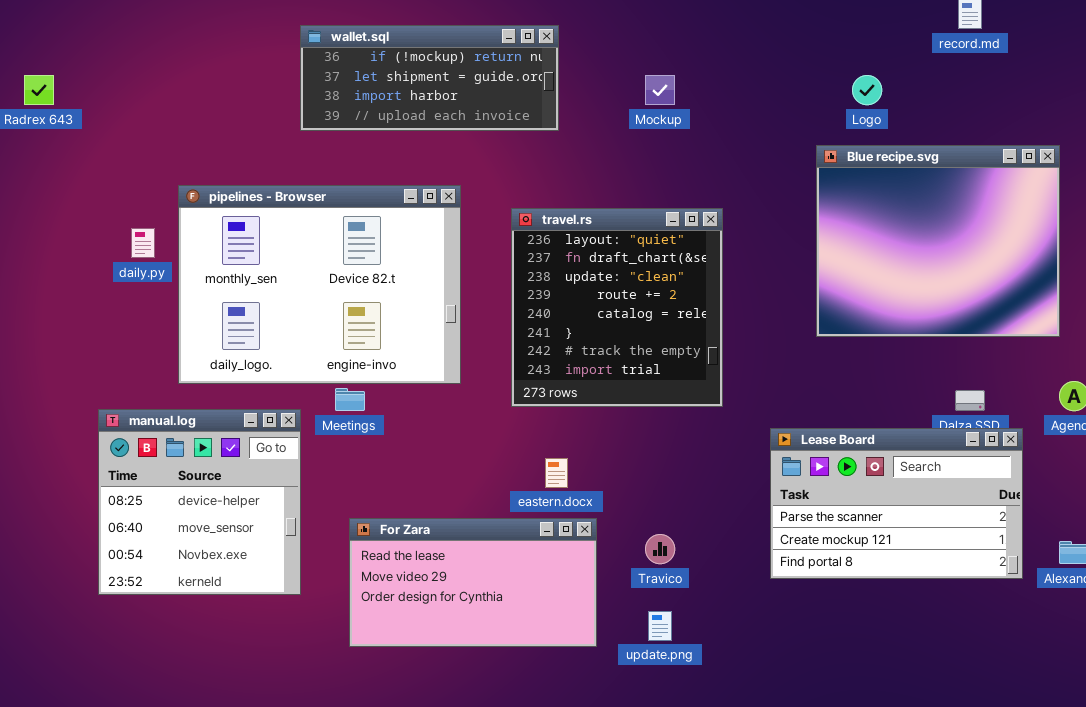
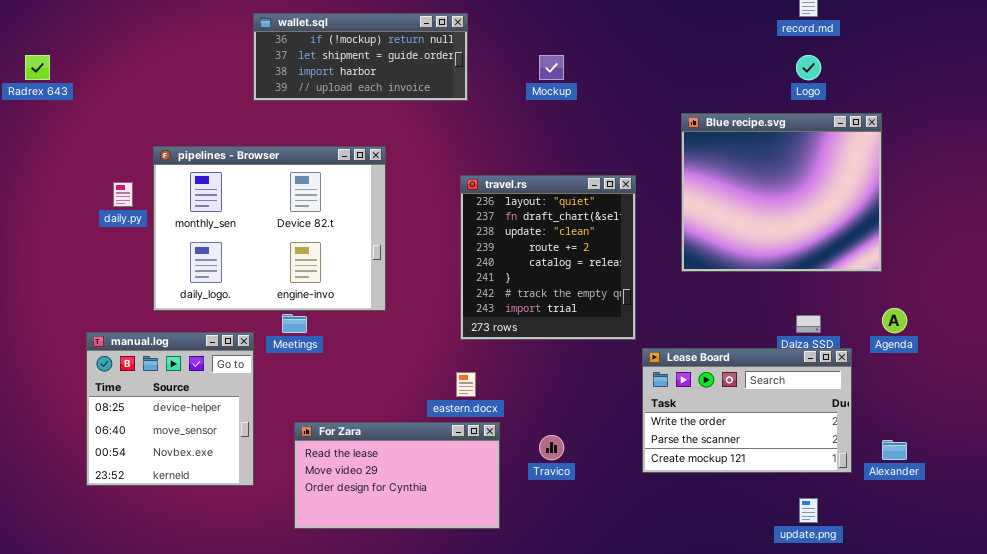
Logo: [852,75,882,105] -> [796,55,821,80], moved
travel.rs: [511,208,723,407] -> [460,175,636,340], moved
Lease Board: [770,428,1023,579] -> [642,348,852,473], scrolled up 1 row
update.png: [648,611,672,641] -> [799,498,818,523], moved

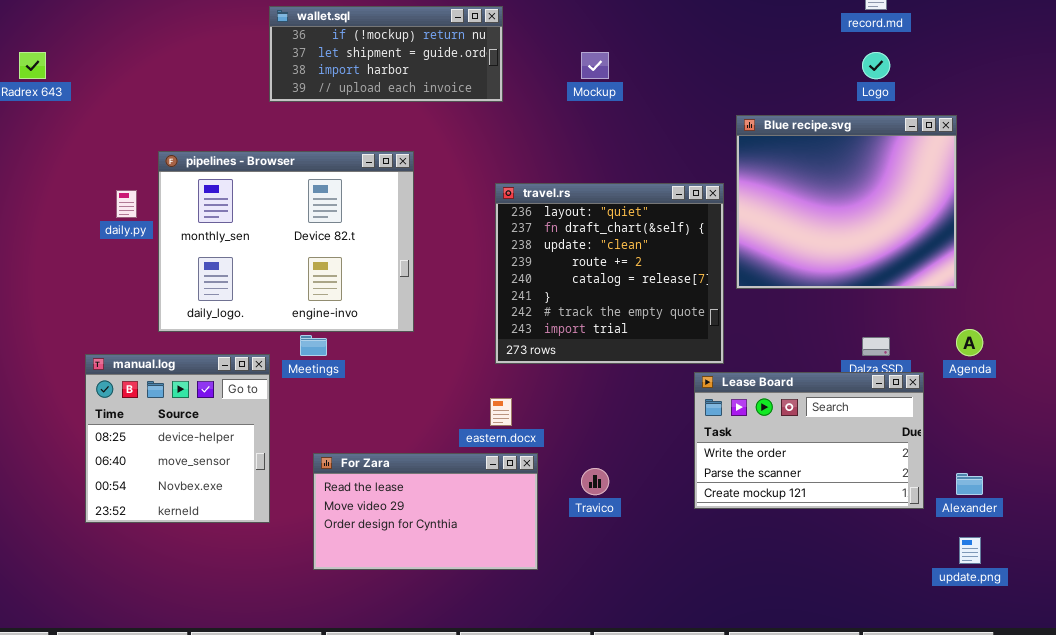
travel.rs: [460,175,636,340] -> [495,183,724,364], resized
update.png: [799,498,818,523] -> [959,537,981,564], moved

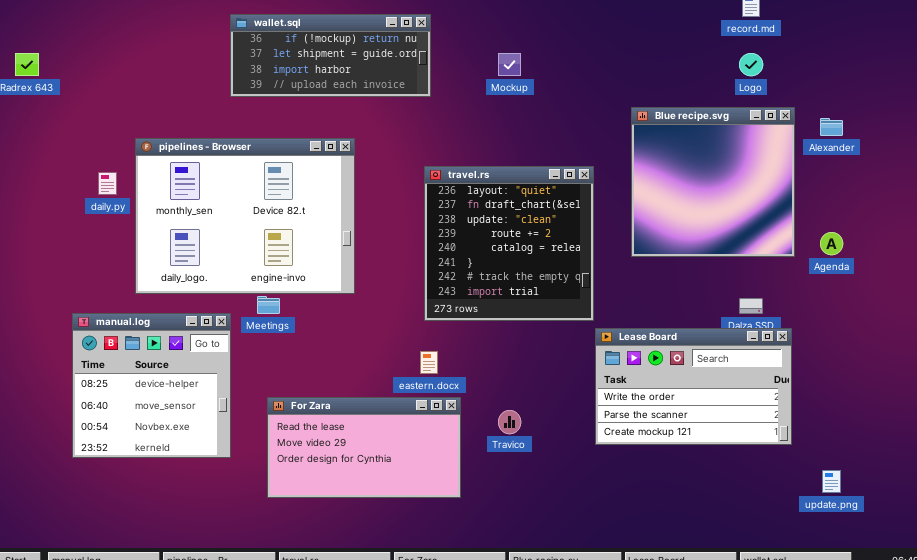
Blue recipe.svg: [736,115,957,289] -> [631,107,795,257], resized
travel.rs: [495,183,724,364] -> [424,166,594,321], resized
Agenda: [956,329,983,356] -> [820,232,843,255], moved
Alexander: [956,473,983,495] -> [820,118,843,136], moved

